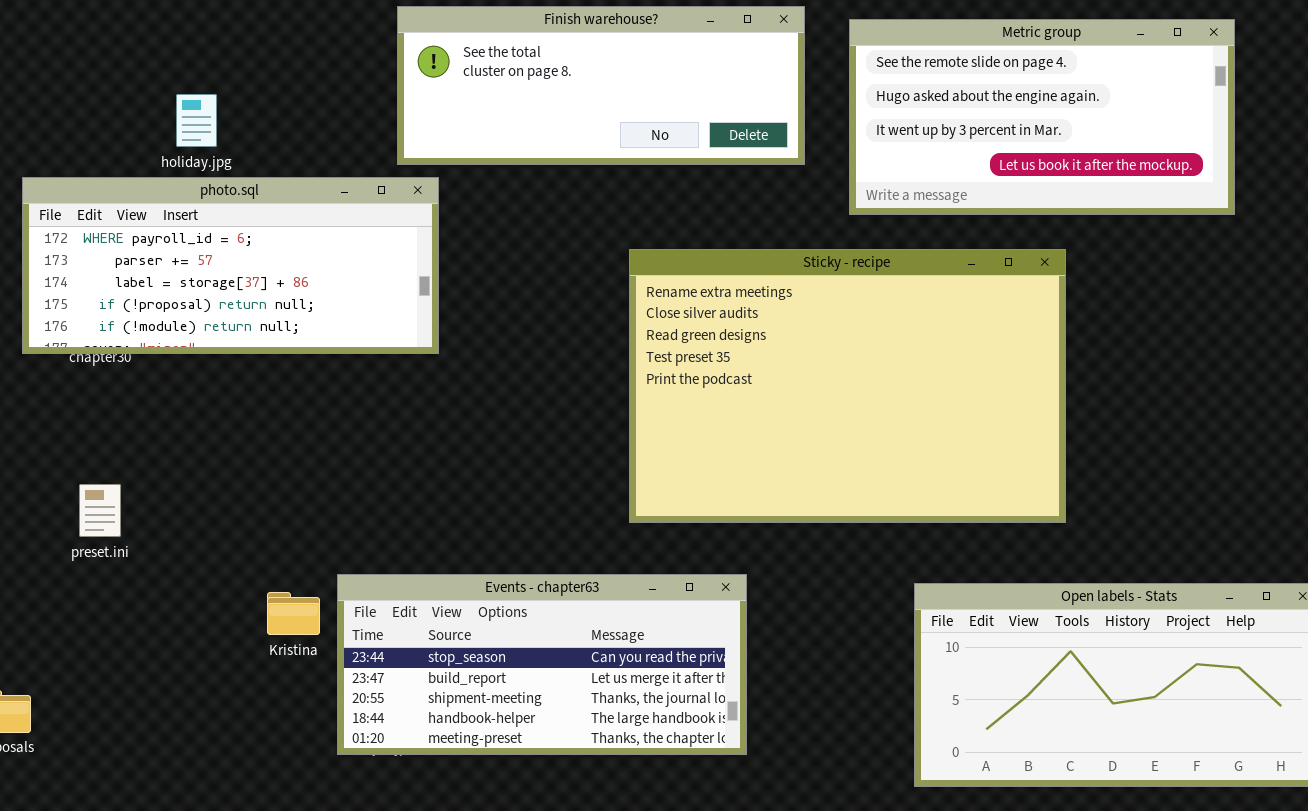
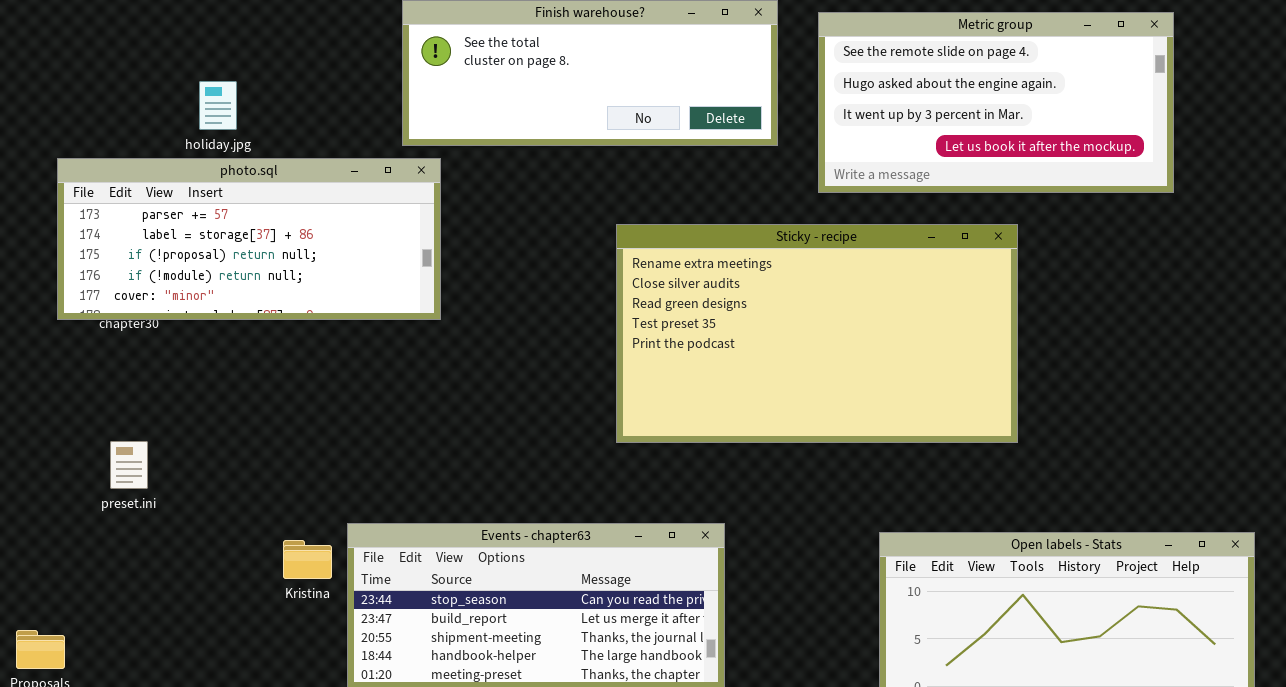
photo.sql: [22,177,439,354] -> [57,158,441,320], scrolled down 1 row
Sticky - recipe: [629,249,1066,523] -> [616,224,1018,443], resized

